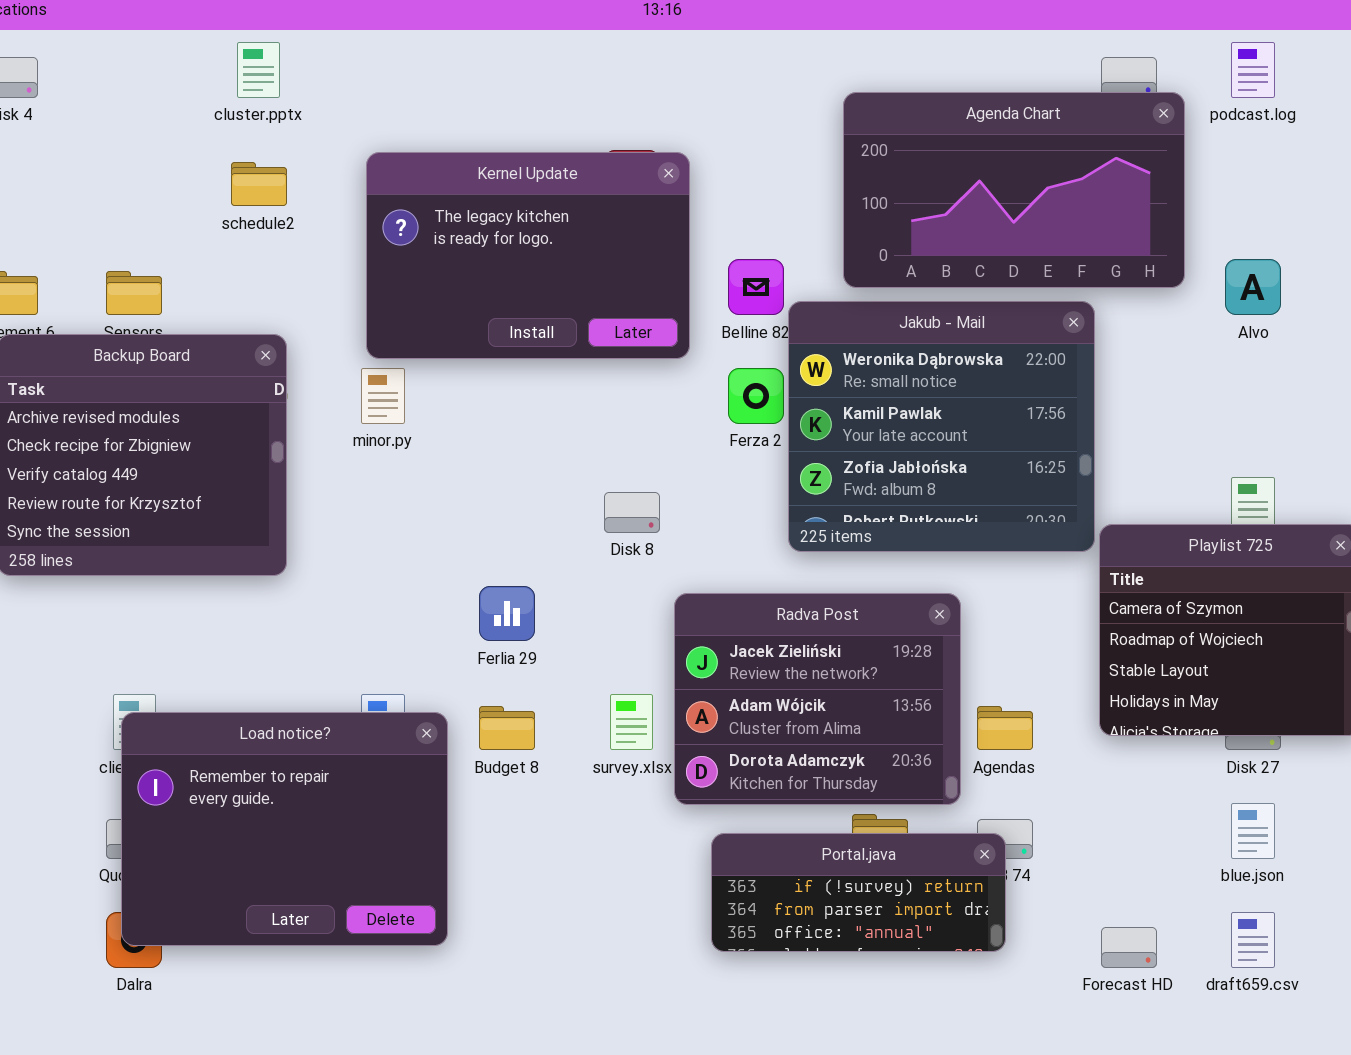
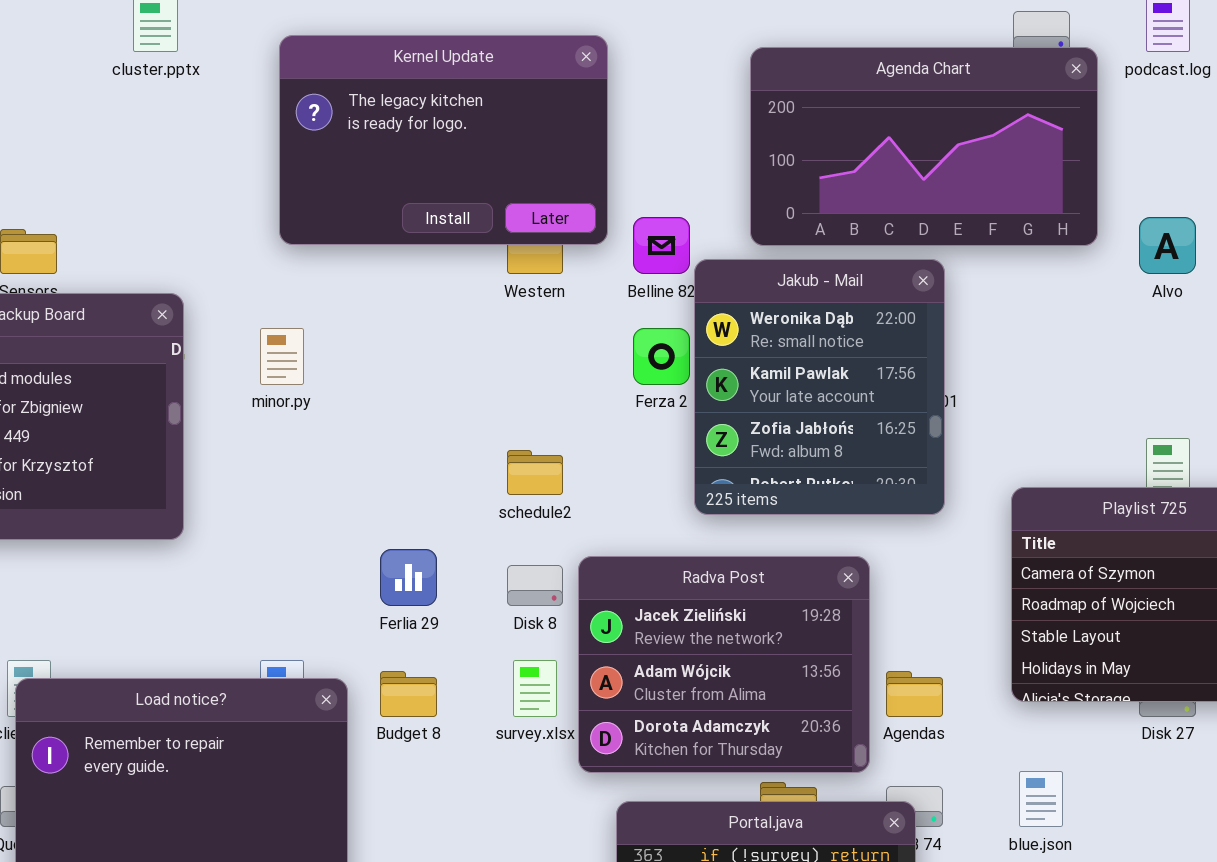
Kernel Update: [366,152,690,359] -> [279,35,608,245], moved
schedule2: [231,162,287,206] -> [507,450,563,495], moved
Jakub - Mail: [788,301,1095,552] -> [694,259,945,515], resized
Disk 8: [604,492,660,533] -> [507,565,563,606], moved
blue.json: [1231,803,1275,859] -> [1019,771,1063,827], moved

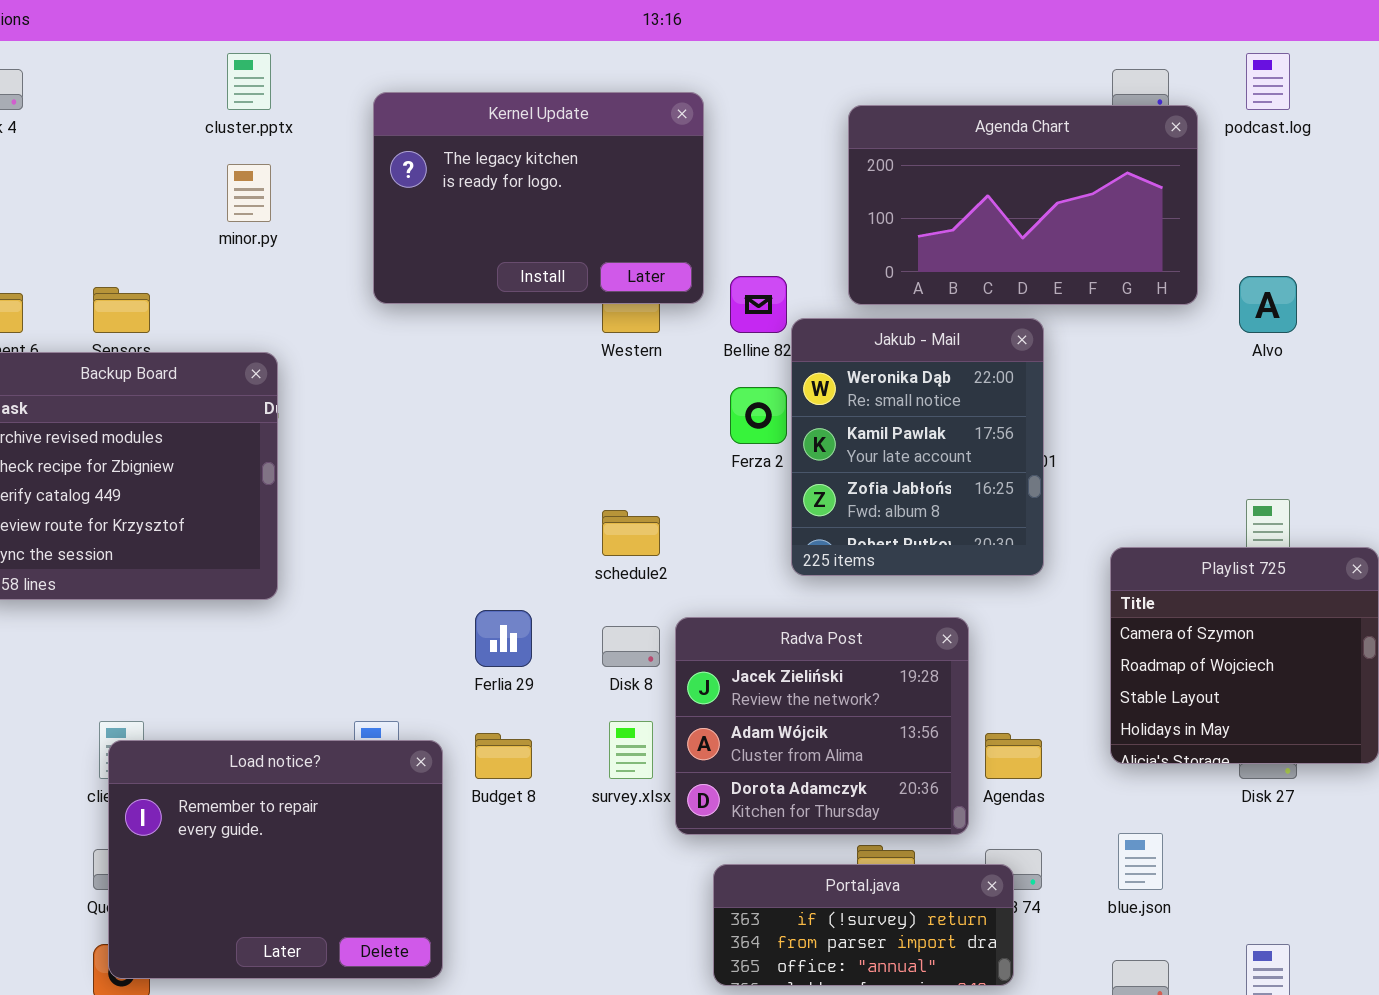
minor.py: [260,328,304,385] -> [227,164,271,222], moved

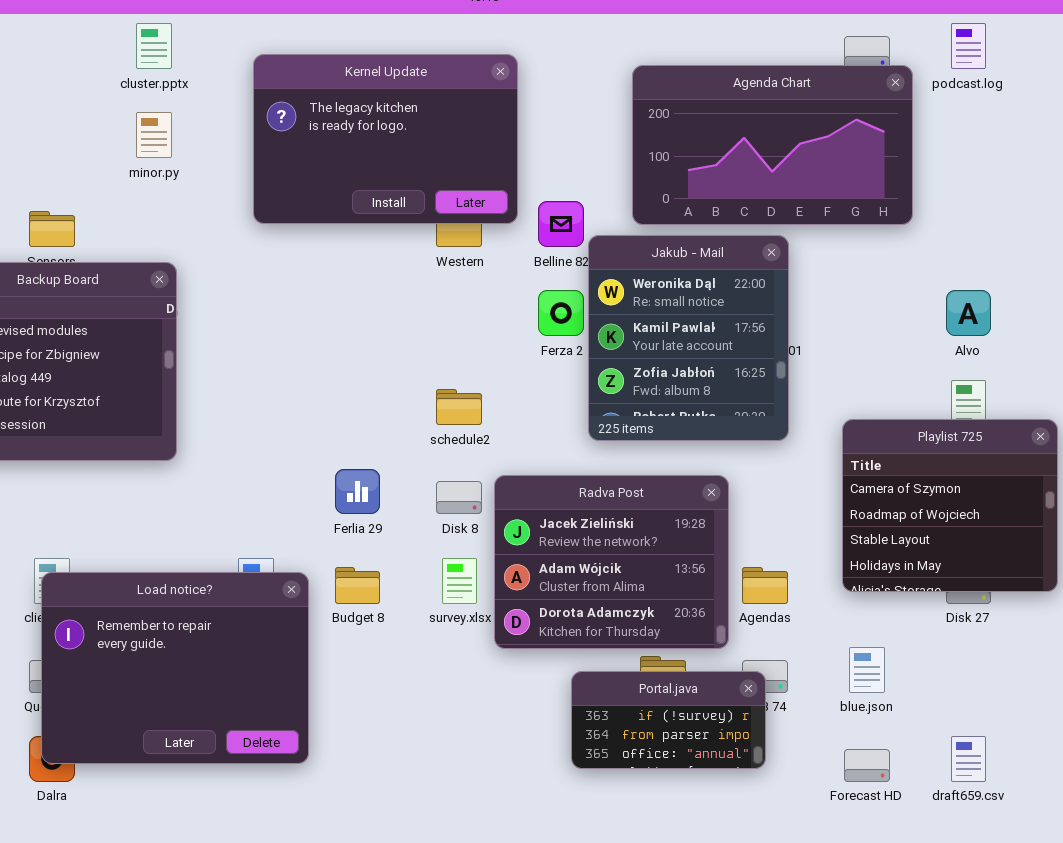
Alvo: [1239,276,1297,333] -> [946,290,991,336], moved
Portal.java: [713,864,1014,986] -> [571,671,766,769], resized

